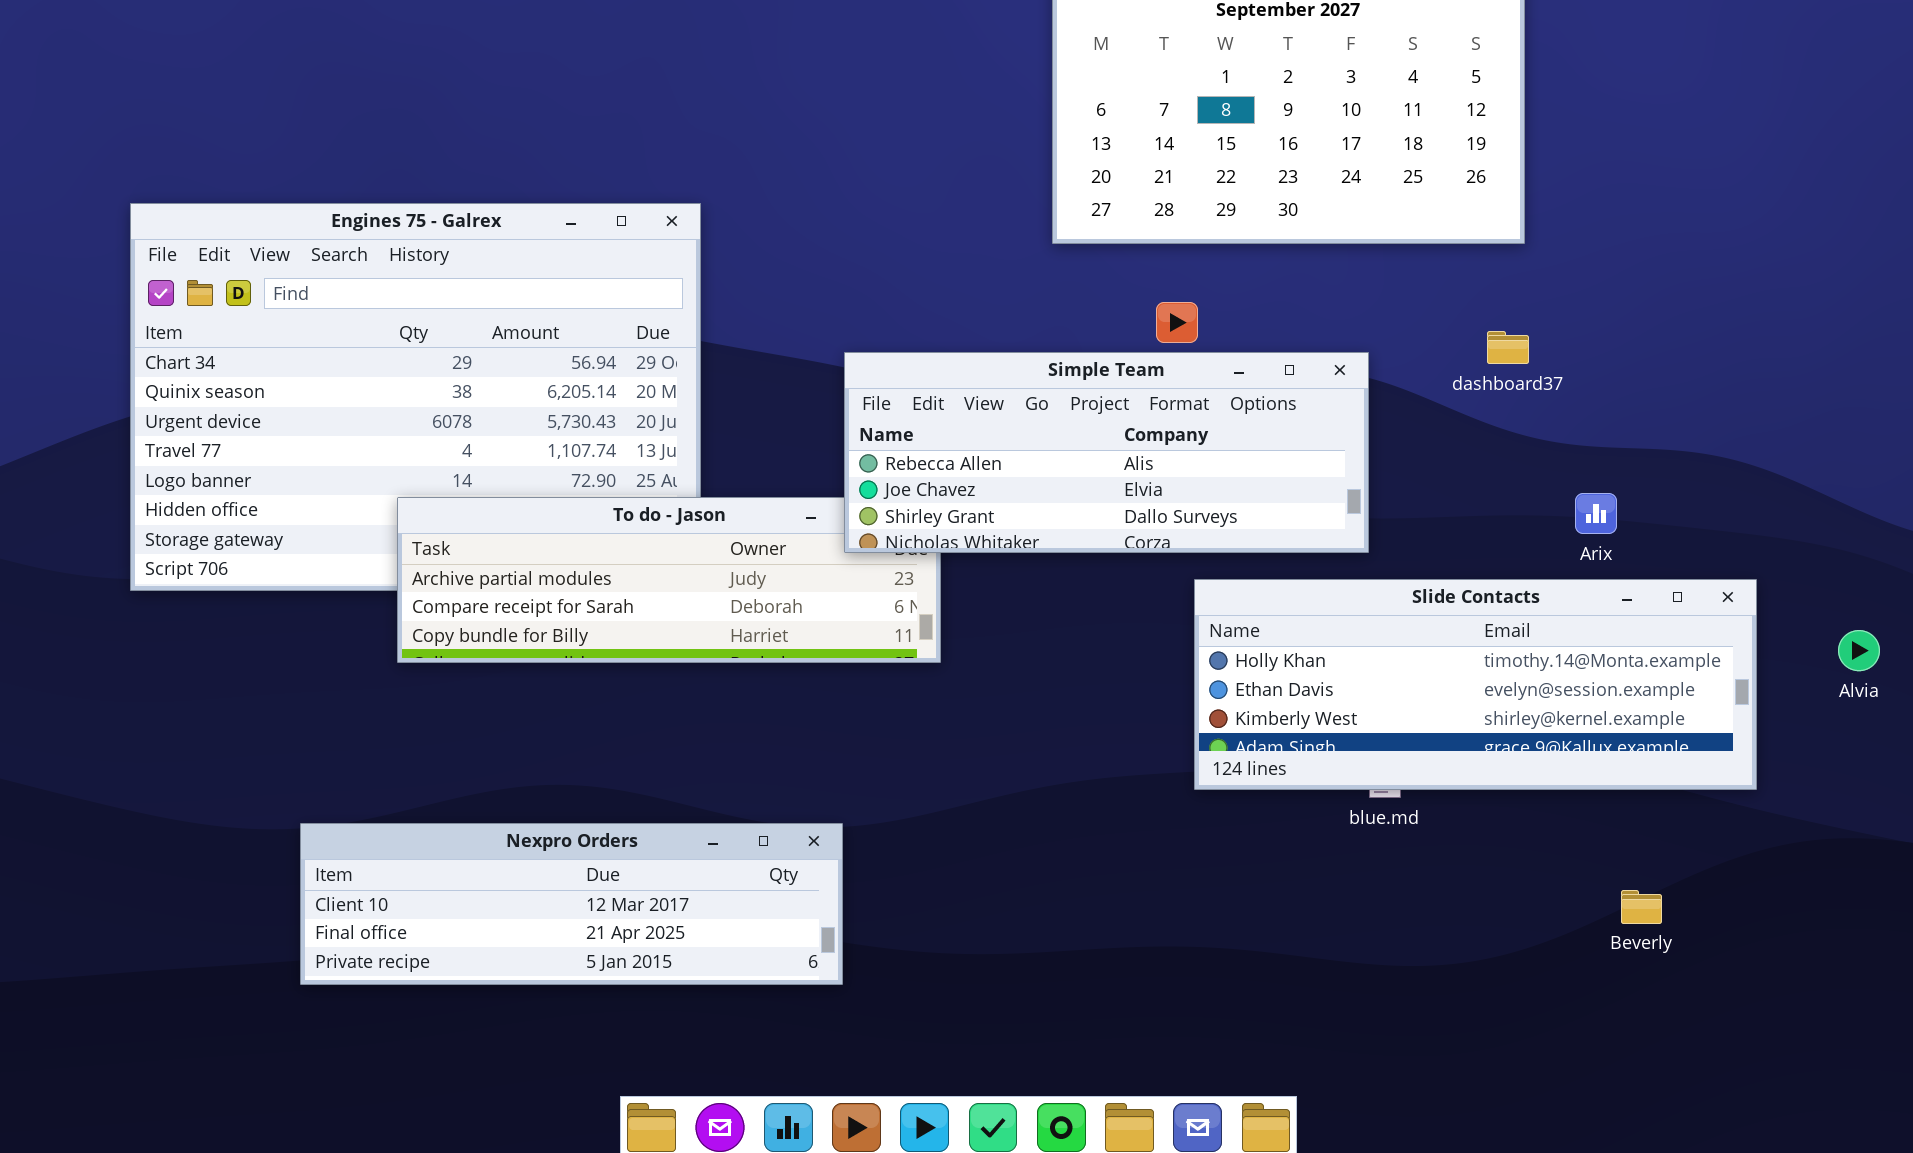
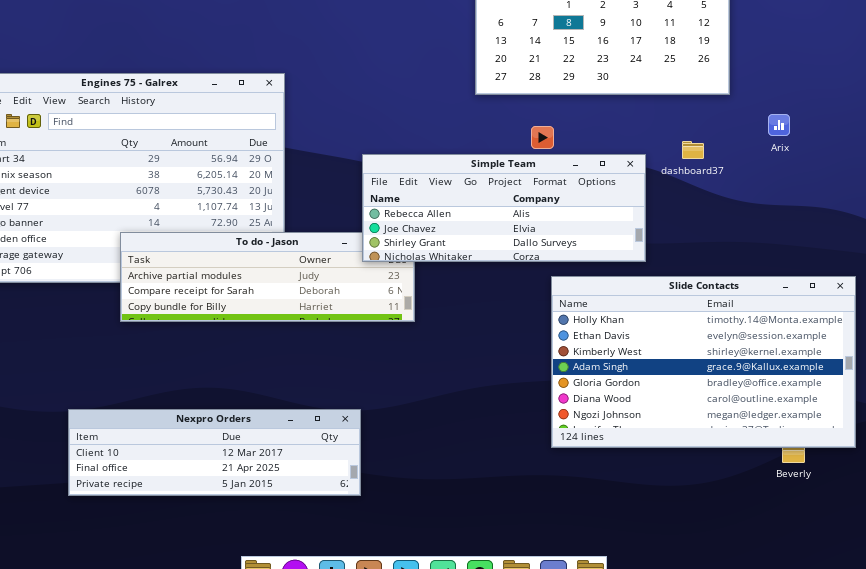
dashboard37: [1487,331,1529,364] -> [682,141,704,159], moved
Arix: [1575,493,1617,534] -> [768,114,790,136], moved
Slide Contacts: [1194,579,1757,790] -> [551,276,856,448], resized

